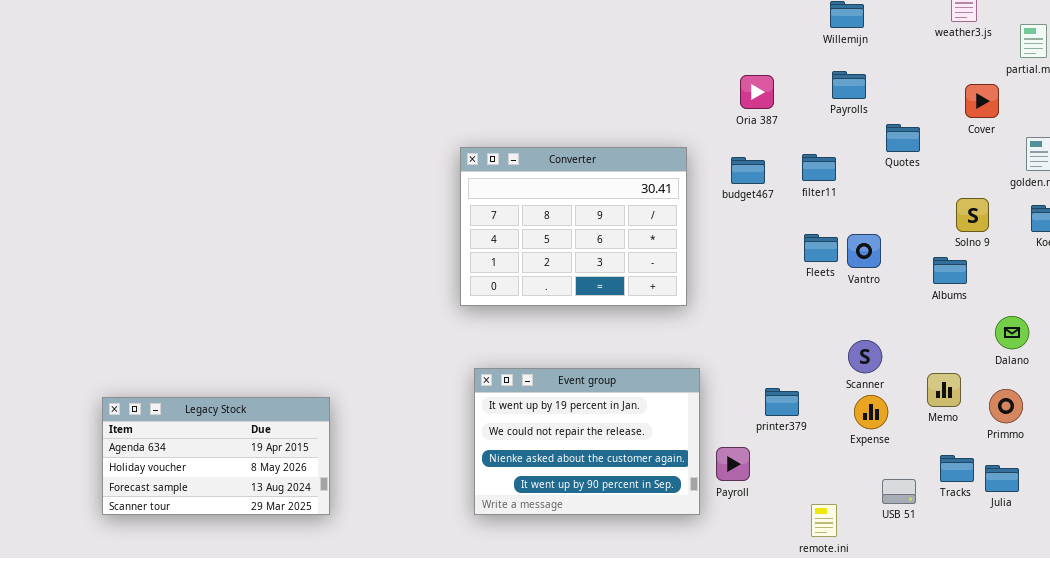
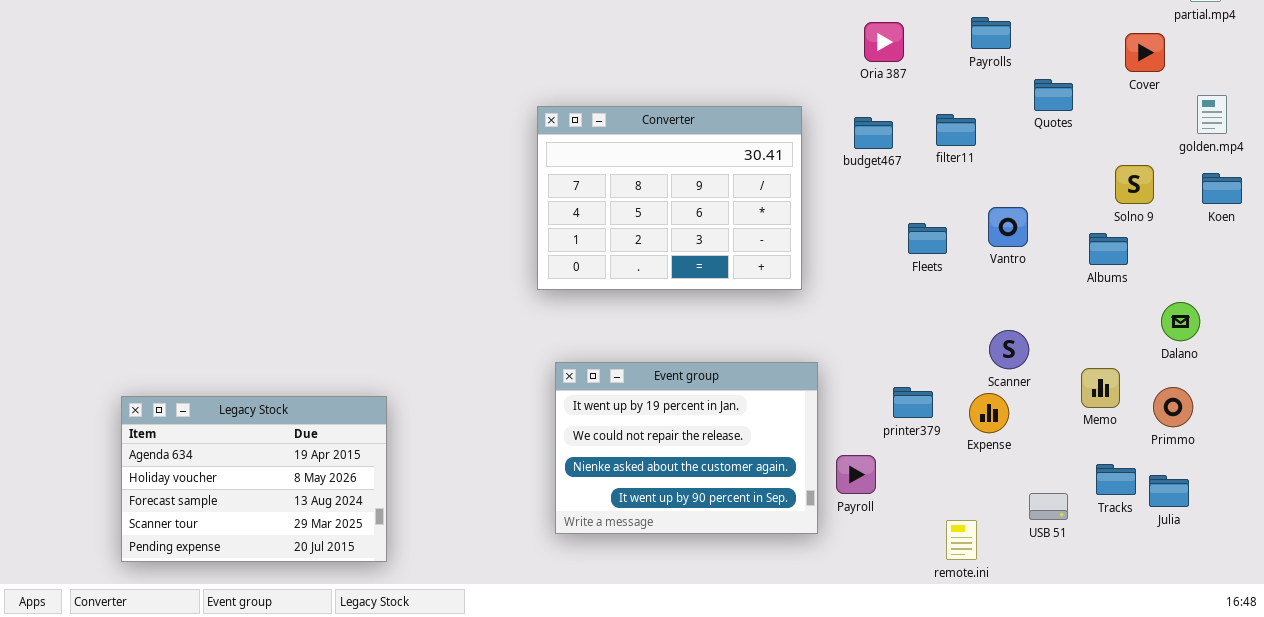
Fleets: [804,234,838,262] -> [908,223,947,254], moved
Expense: [854,395,888,429] -> [969,393,1009,433], moved
Legacy Stock: [102,397,330,515] -> [121,396,387,562], resized

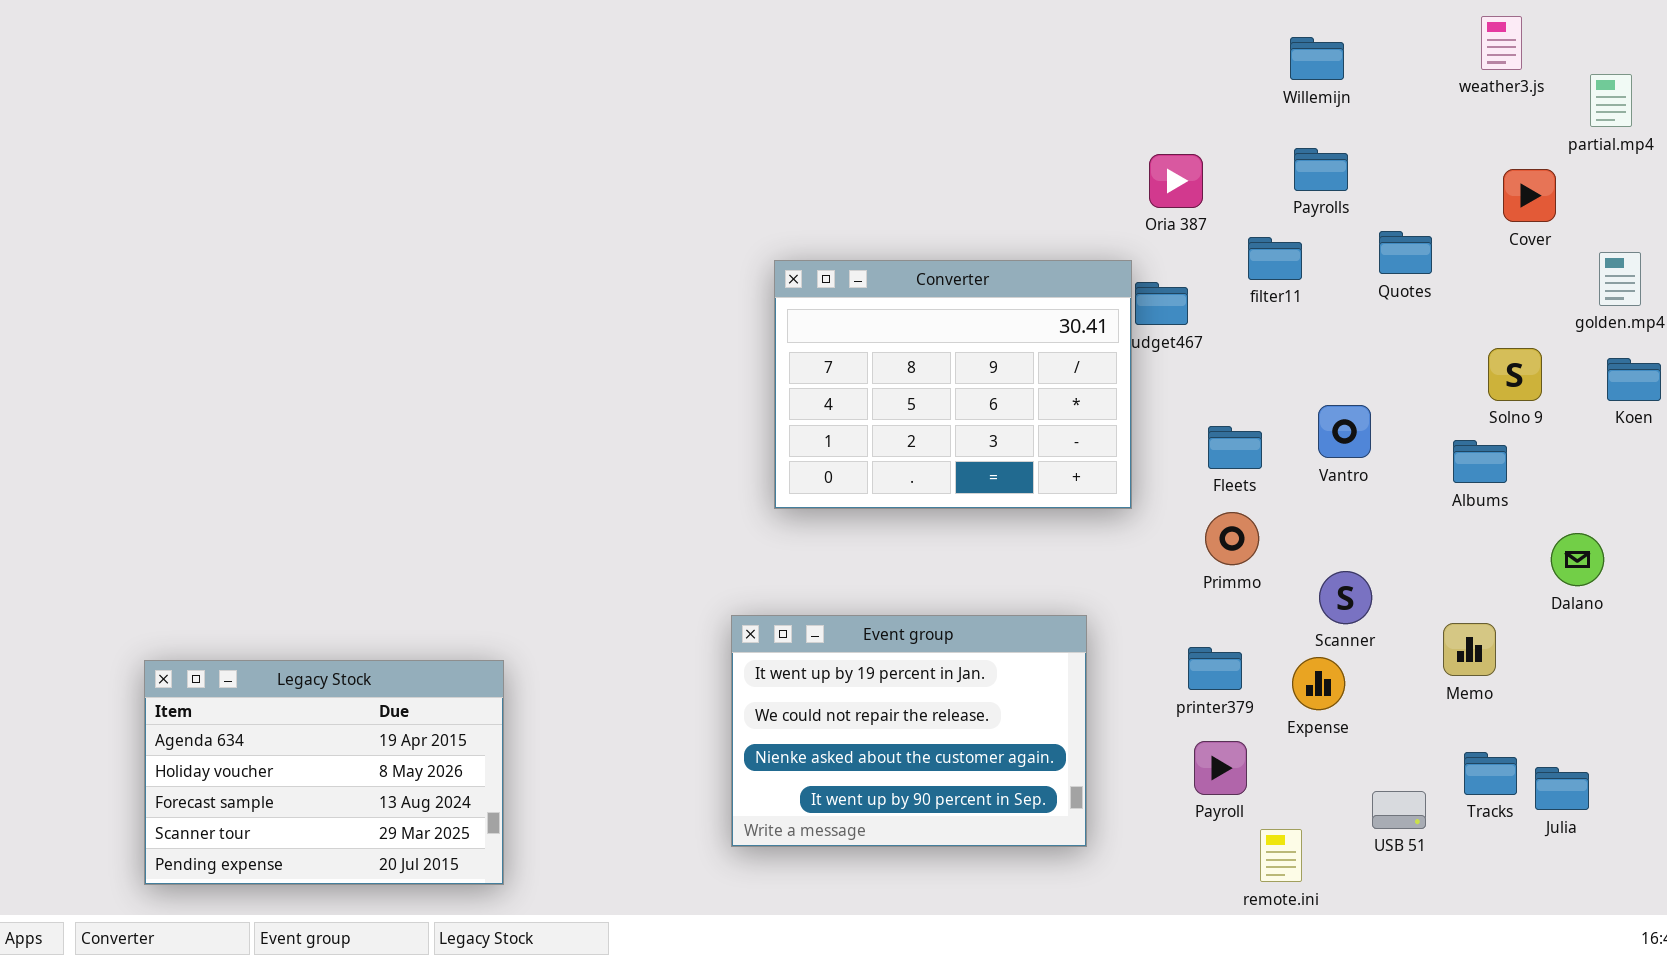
Converter: [537,106,802,290] -> [774,260,1132,509], moved
filter11: [936,114,976,146] -> [1248,237,1302,280], moved
Primmo: [1153,387,1193,427] -> [1205,512,1259,565], moved
Payroll: [836,455,876,494] -> [1194,741,1247,795], moved

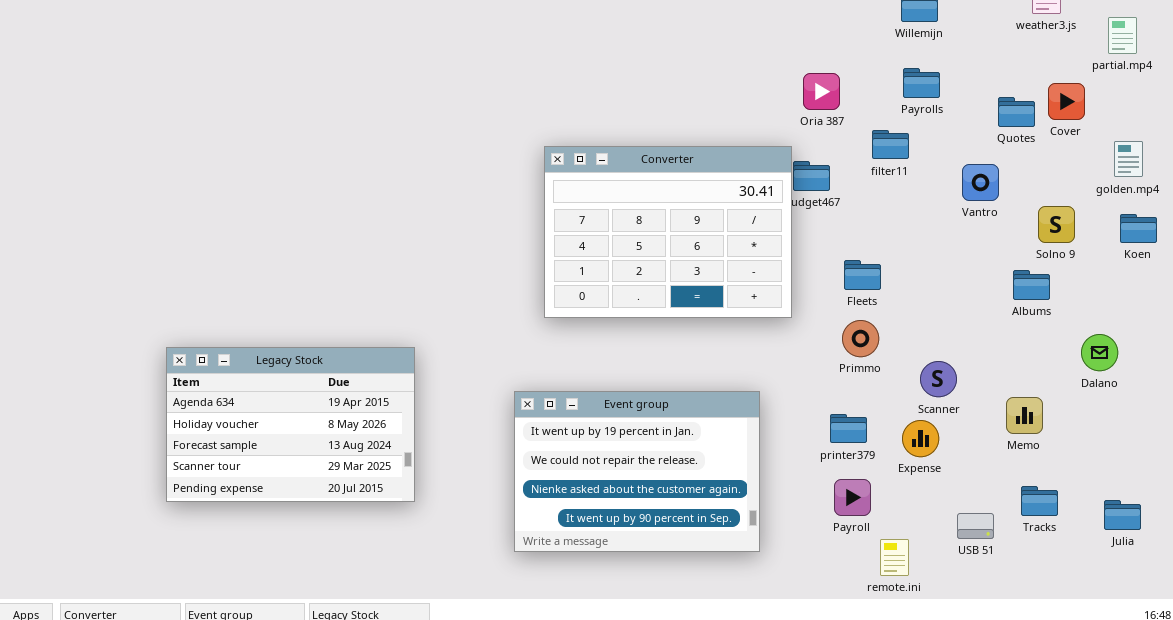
Quotes: [1379,231,1432,274] -> [998,97,1035,127], moved
Vantro: [1318,405,1371,458] -> [962,164,999,201], moved
Legacy Stock: [144,660,504,885] -> [166,347,415,502], moved
Julia: [1535,767,1589,810] -> [1104,500,1141,530], moved

